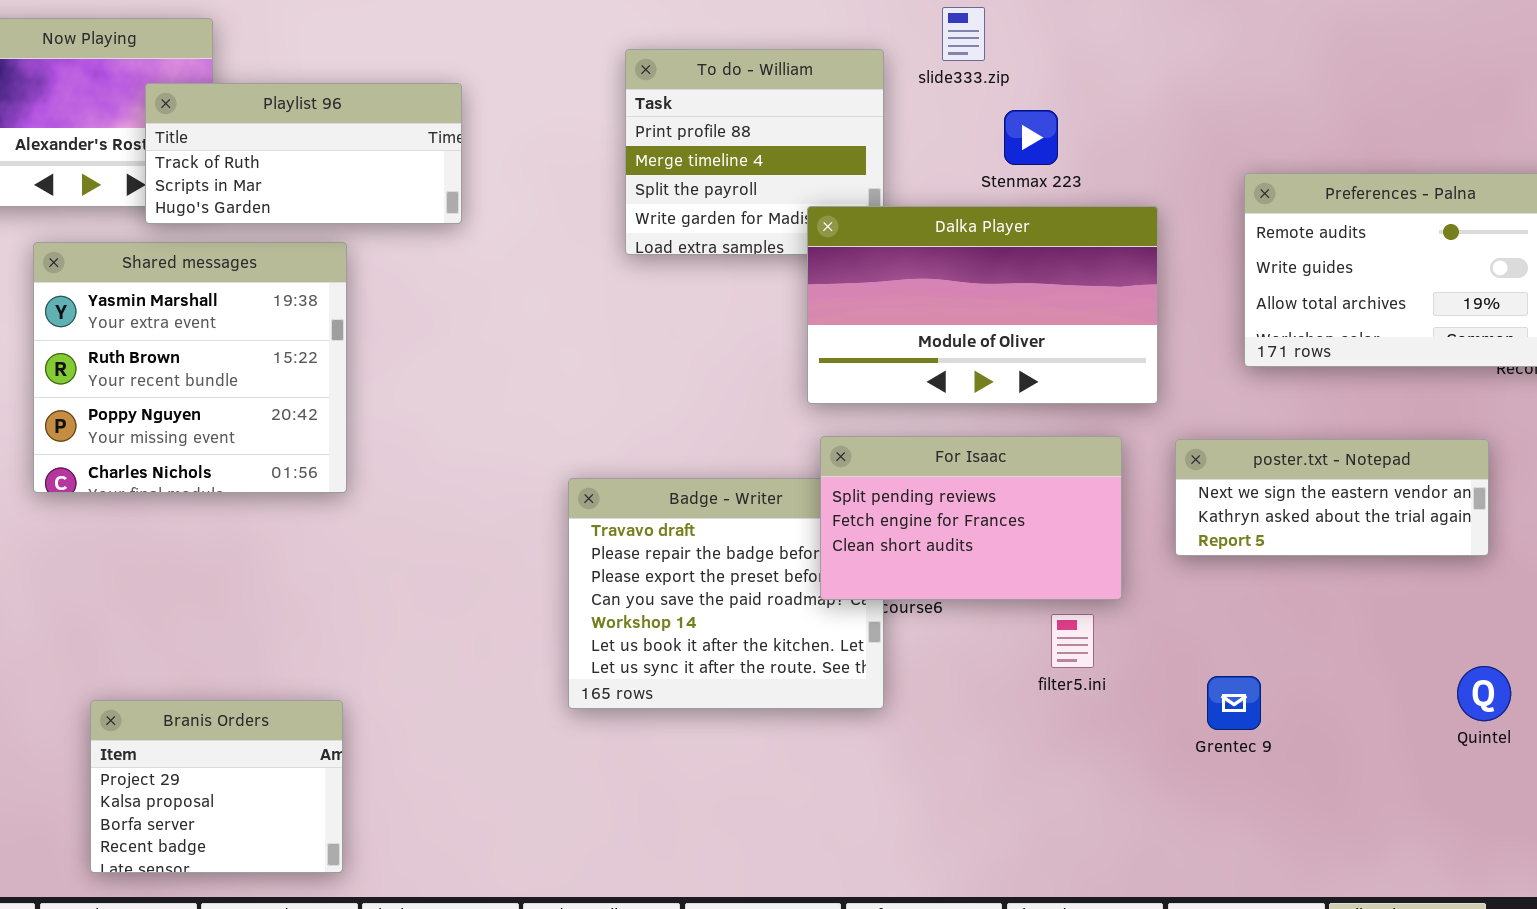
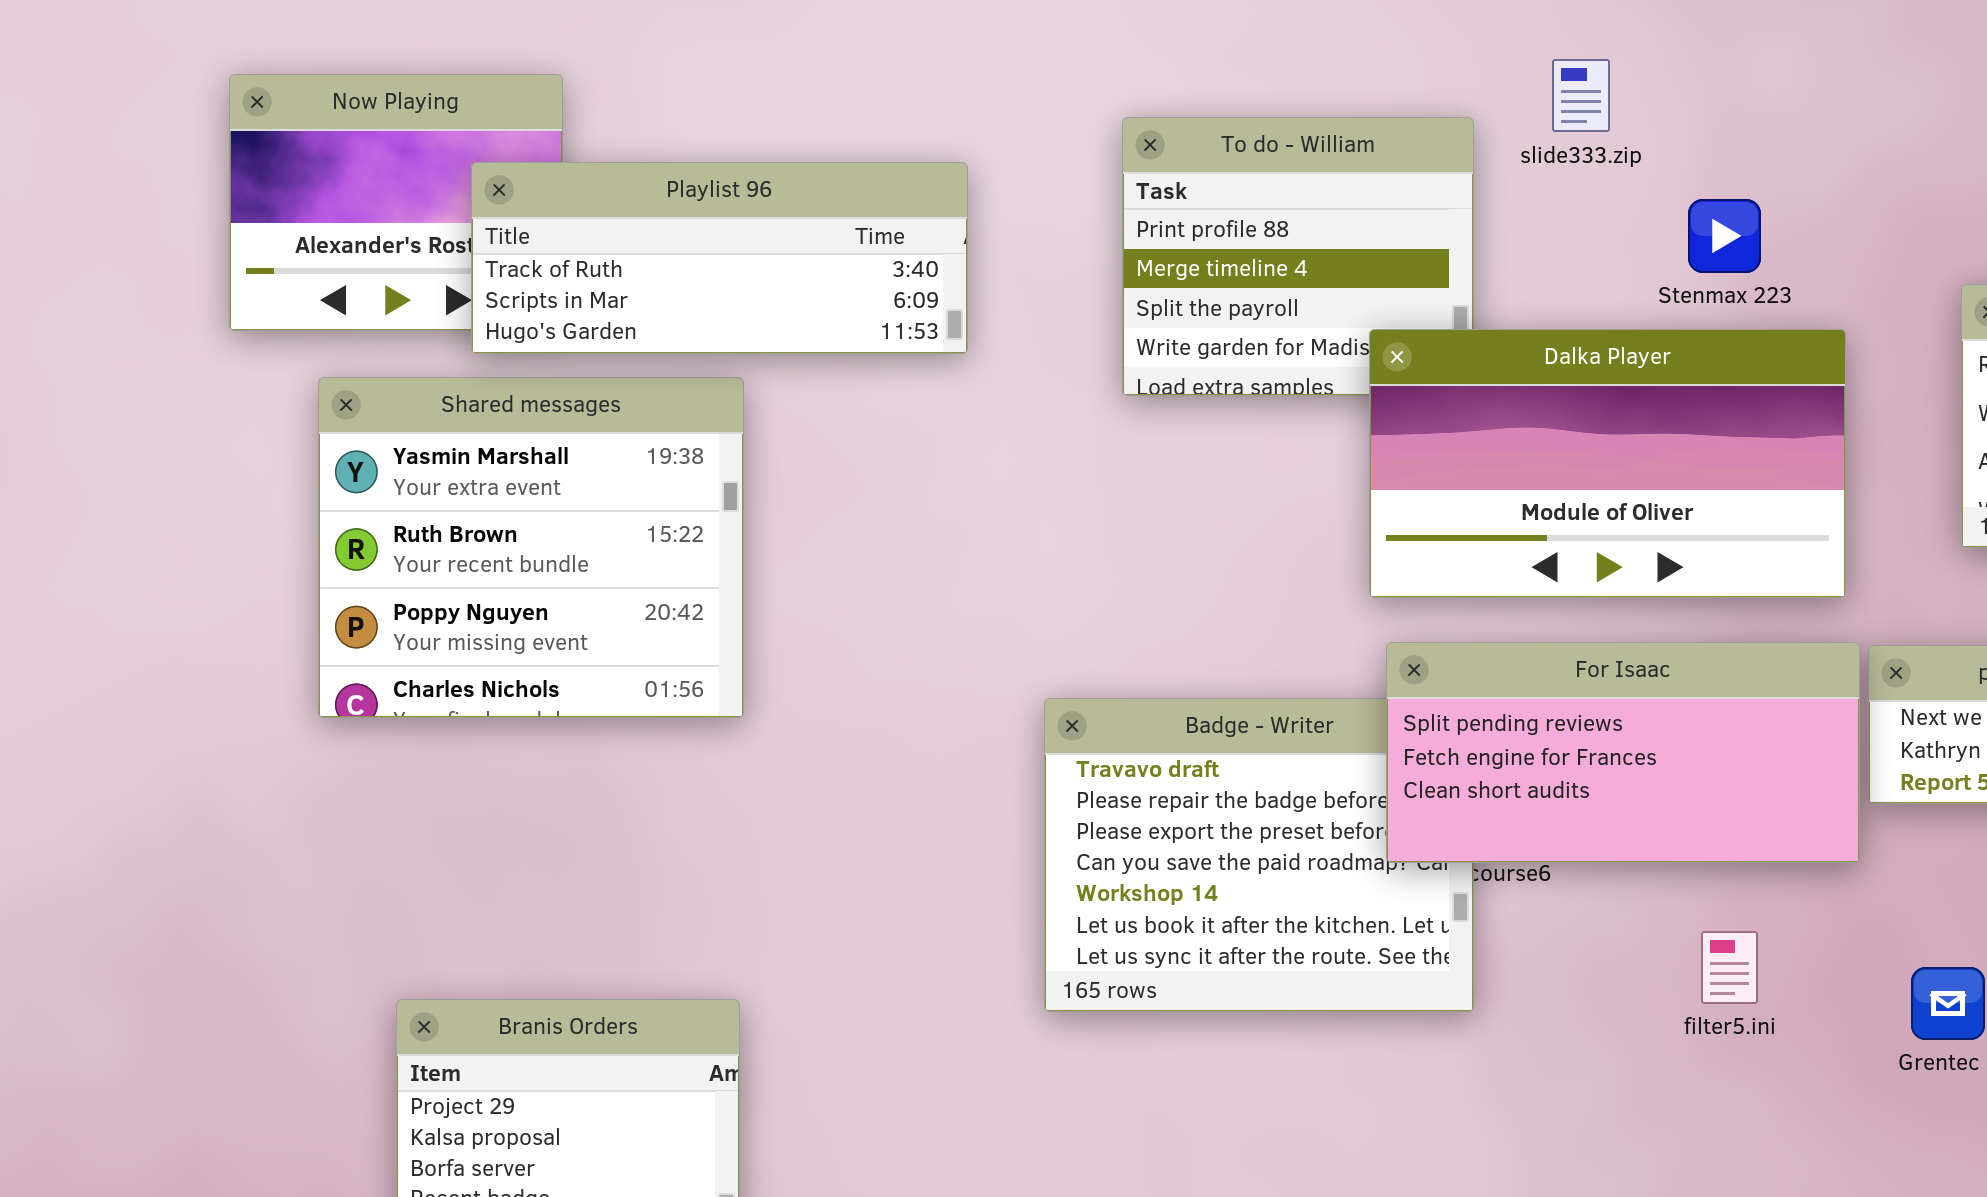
Playlist 96: [145,83,462,224] -> [471,162,968,354], resized
Stenmax 223: [1004,110,1058,165] -> [1688,199,1761,273], moved
For Isaac: [820,436,1122,600] -> [1386,642,1860,863], resized
filter5.ini: [1051,614,1094,668] -> [1701,931,1758,1004], moved

